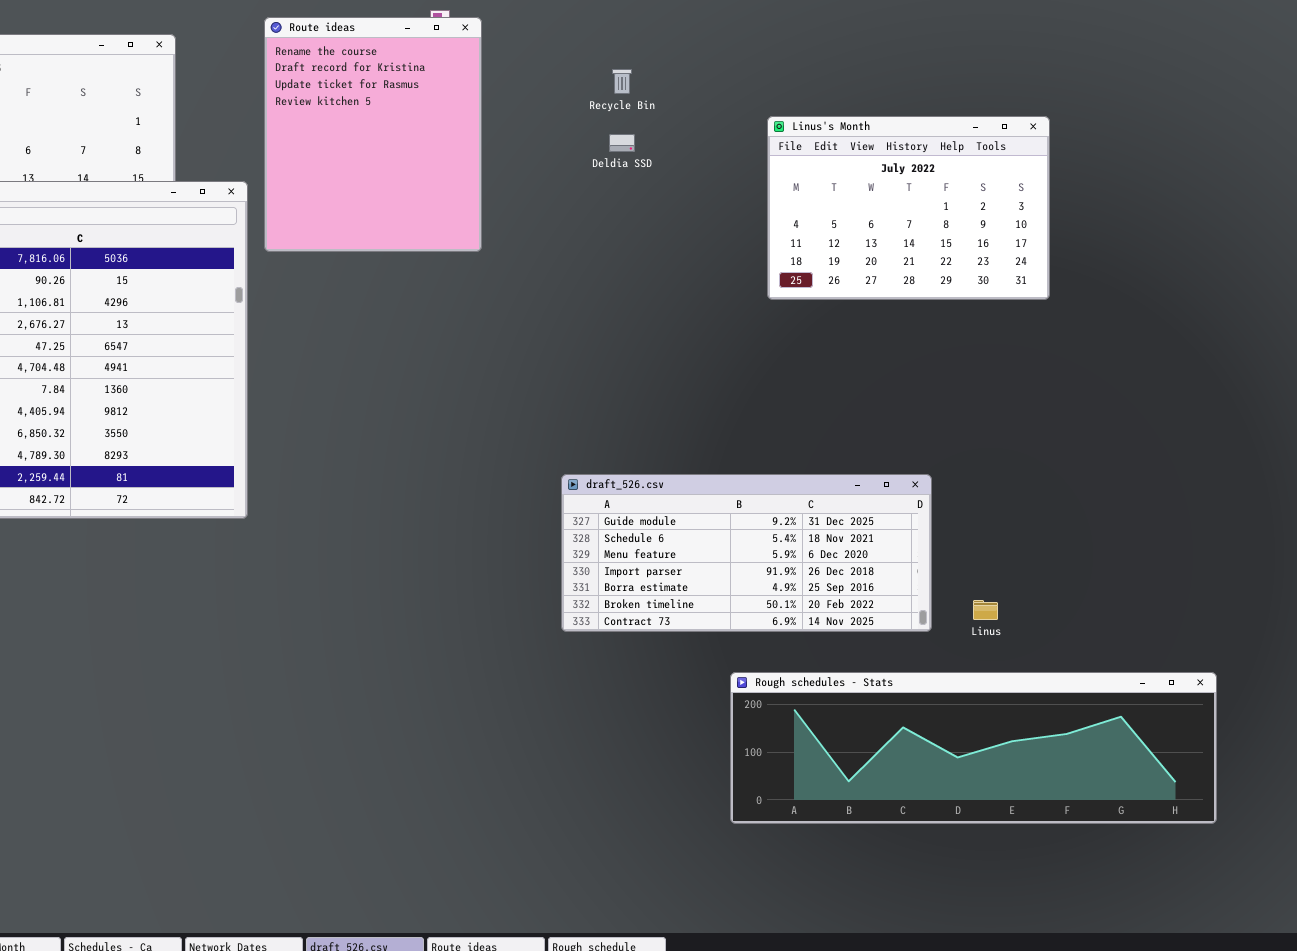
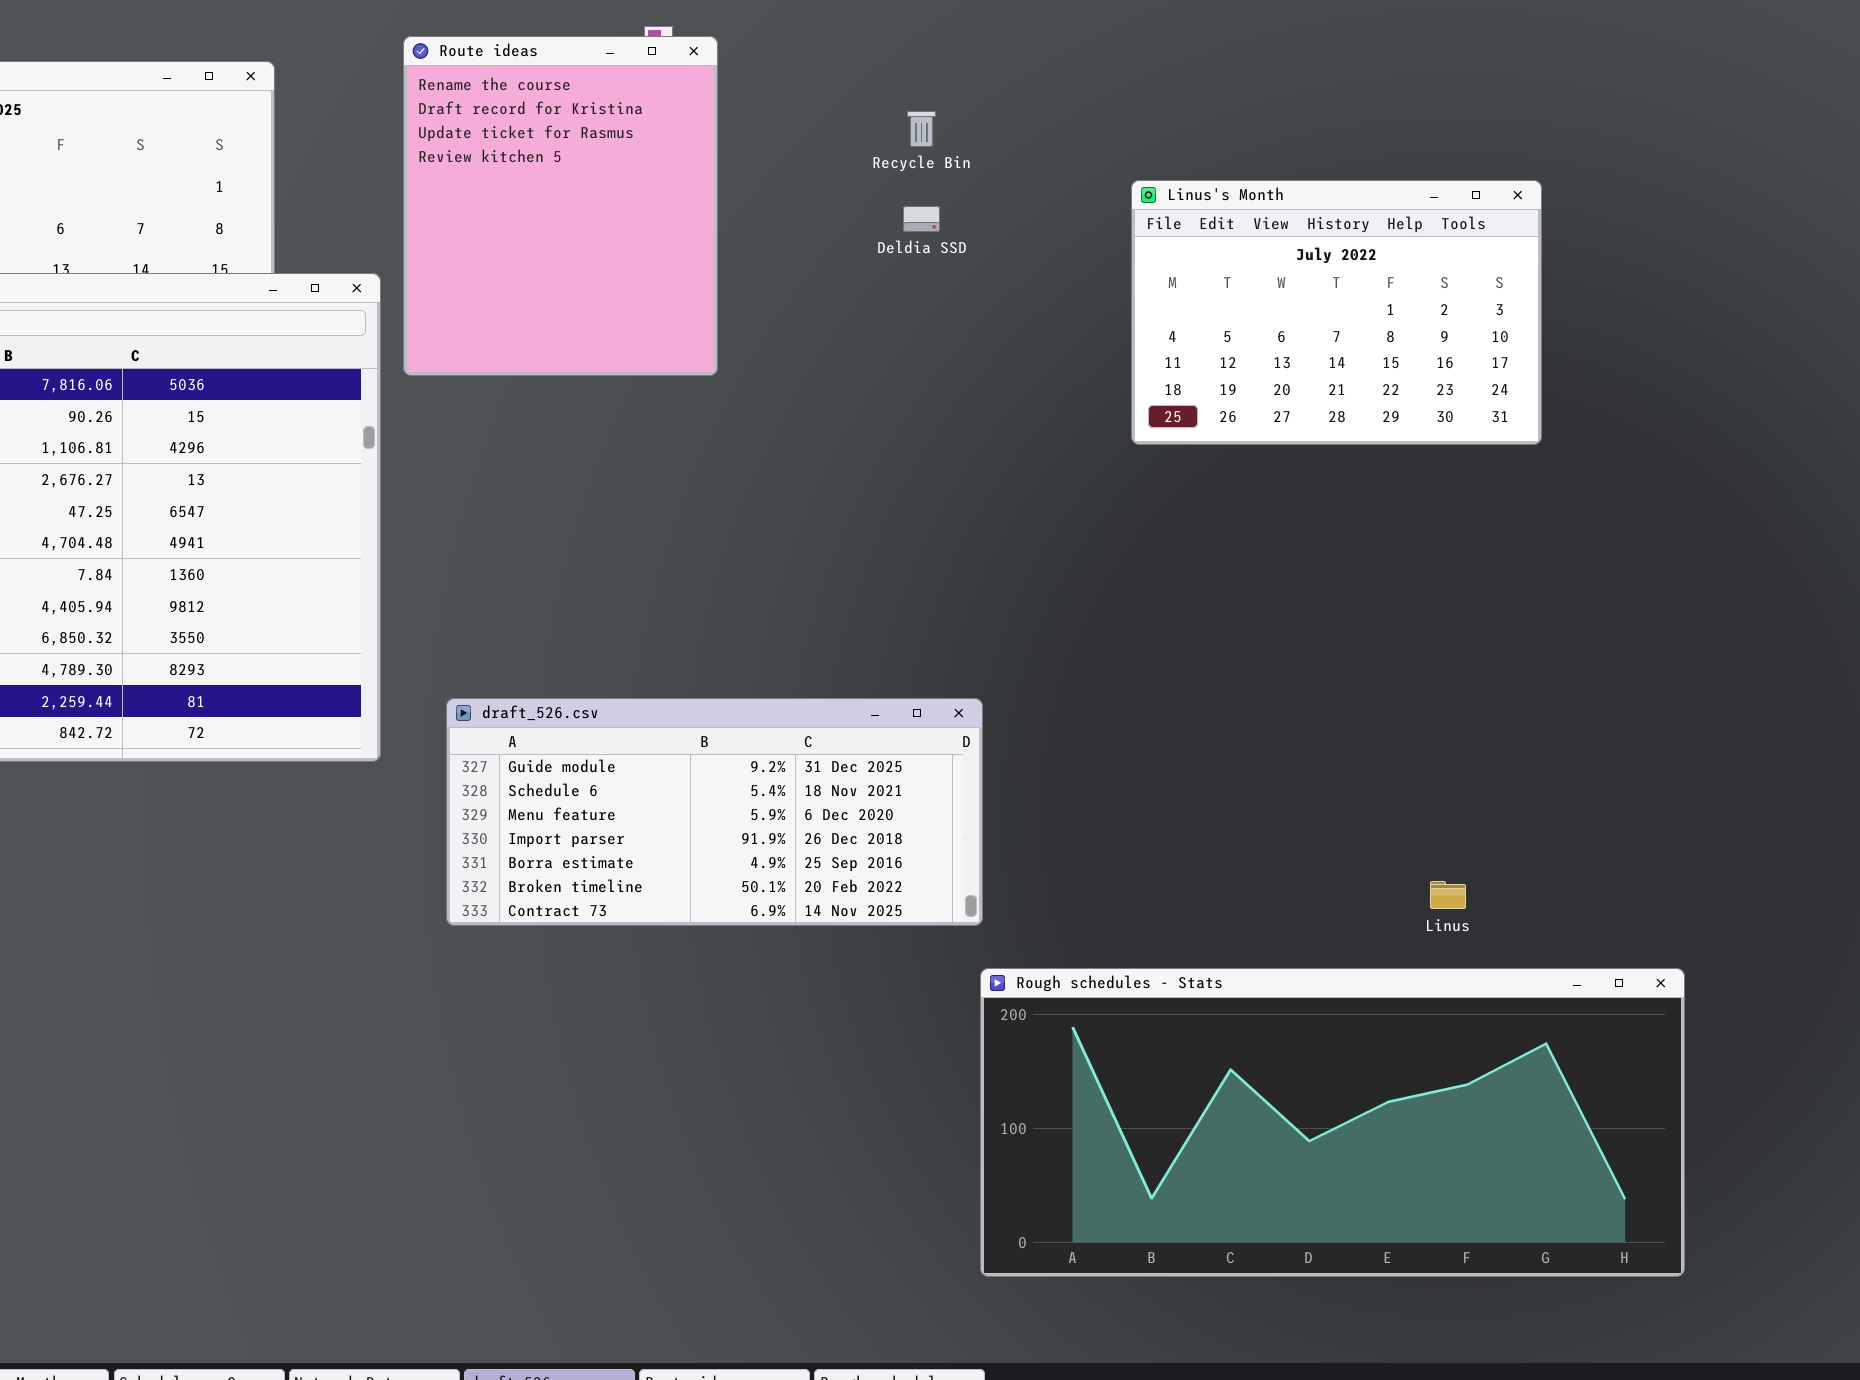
draft_526.csv: [561,474,932,632] -> [446,698,983,926], moved
Rough schedules - Stats: [730,672,1217,824] -> [980,968,1685,1277], moved, resized

